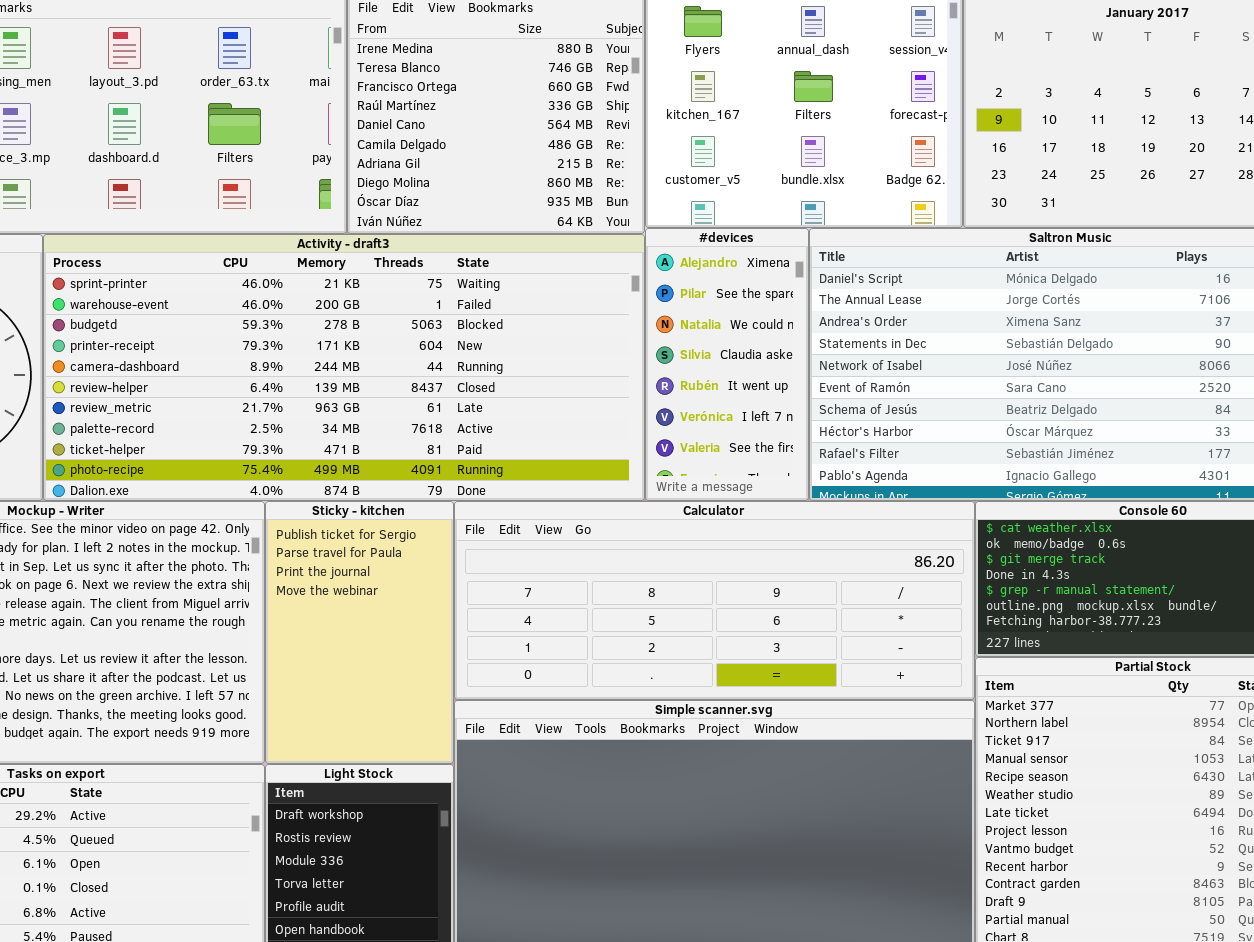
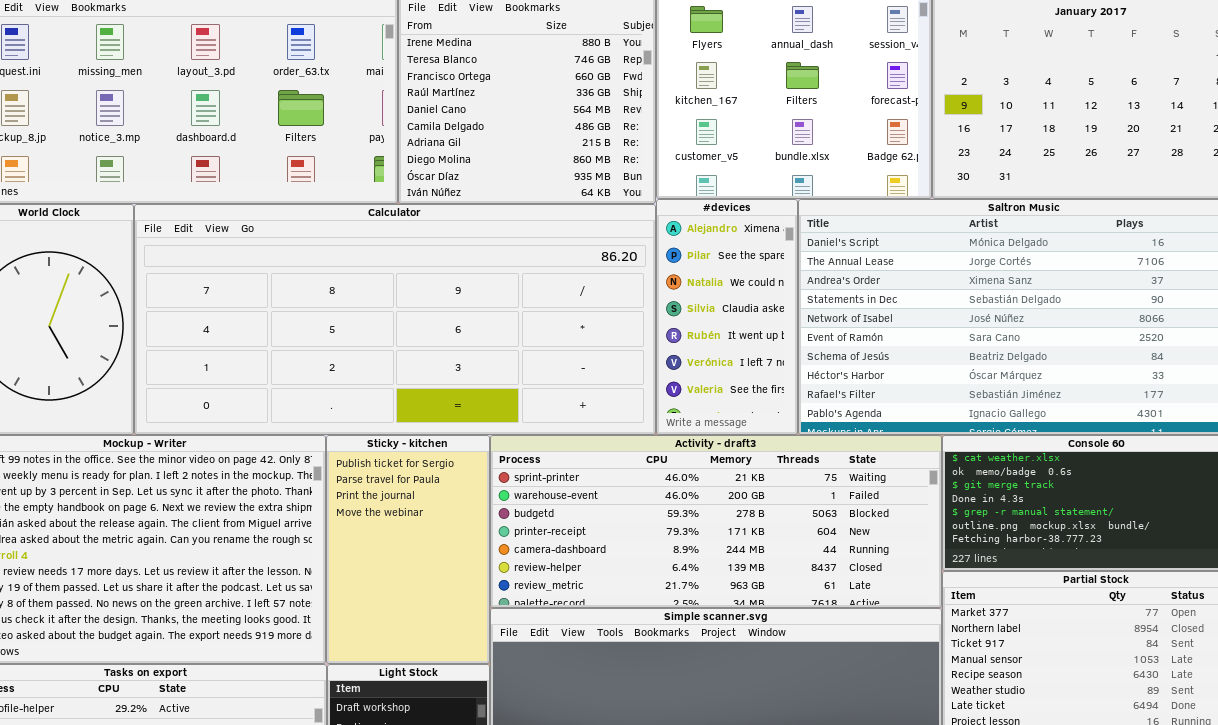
Activity - draft3: [43,234,645,501] -> [490,435,942,608], moved, resized
Calculator: [454,501,975,700] -> [134,204,656,435], moved, resized

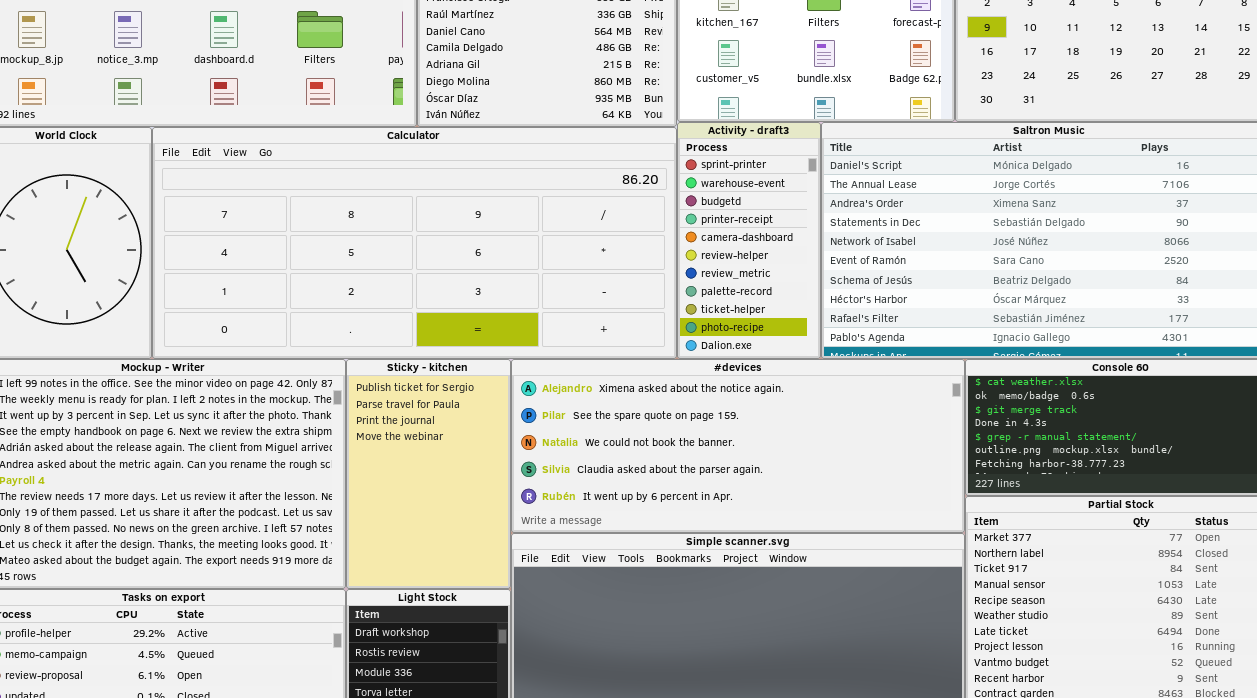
#devices: [656,199,798,435] -> [511,359,965,533], moved, resized
Activity - draft3: [490,435,942,608] -> [677,122,821,359], moved, resized

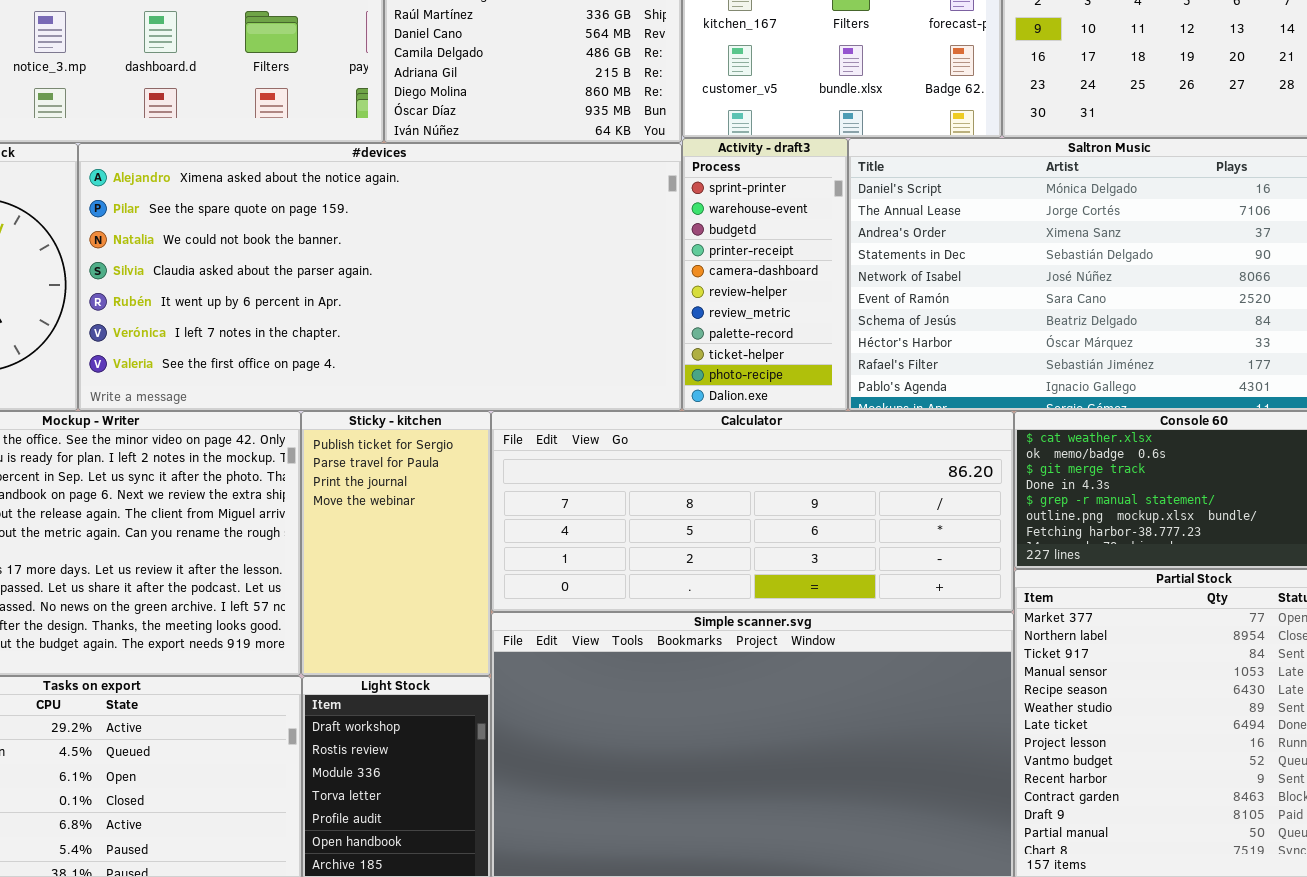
Calculator: [152,127,677,359] -> [491,411,1014,612], moved, resized
#devices: [511,359,965,533] -> [78,143,682,411], moved, resized

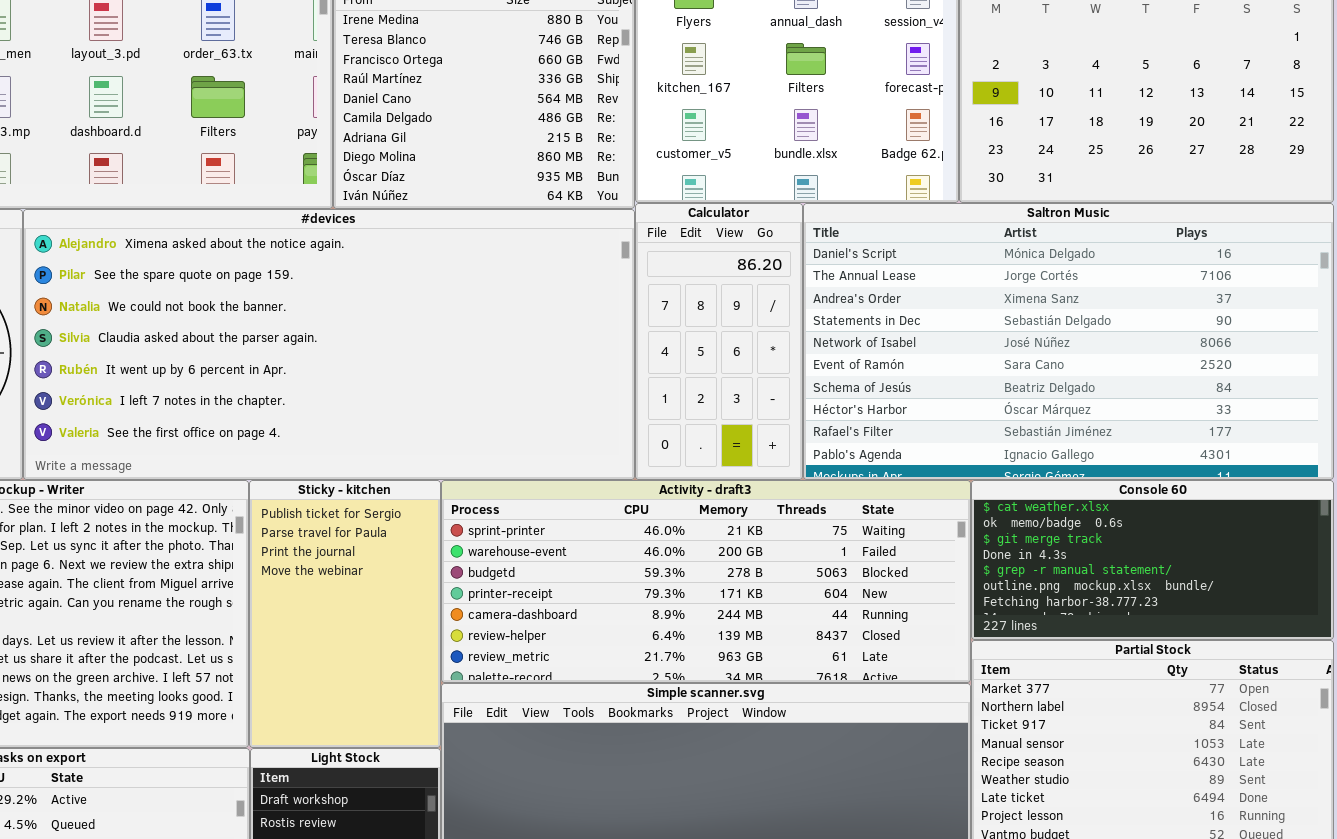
Activity - draft3: [682,138,848,411] -> [441,480,971,683], moved, resized
Calculator: [491,411,1014,612] -> [635,203,803,480], moved, resized

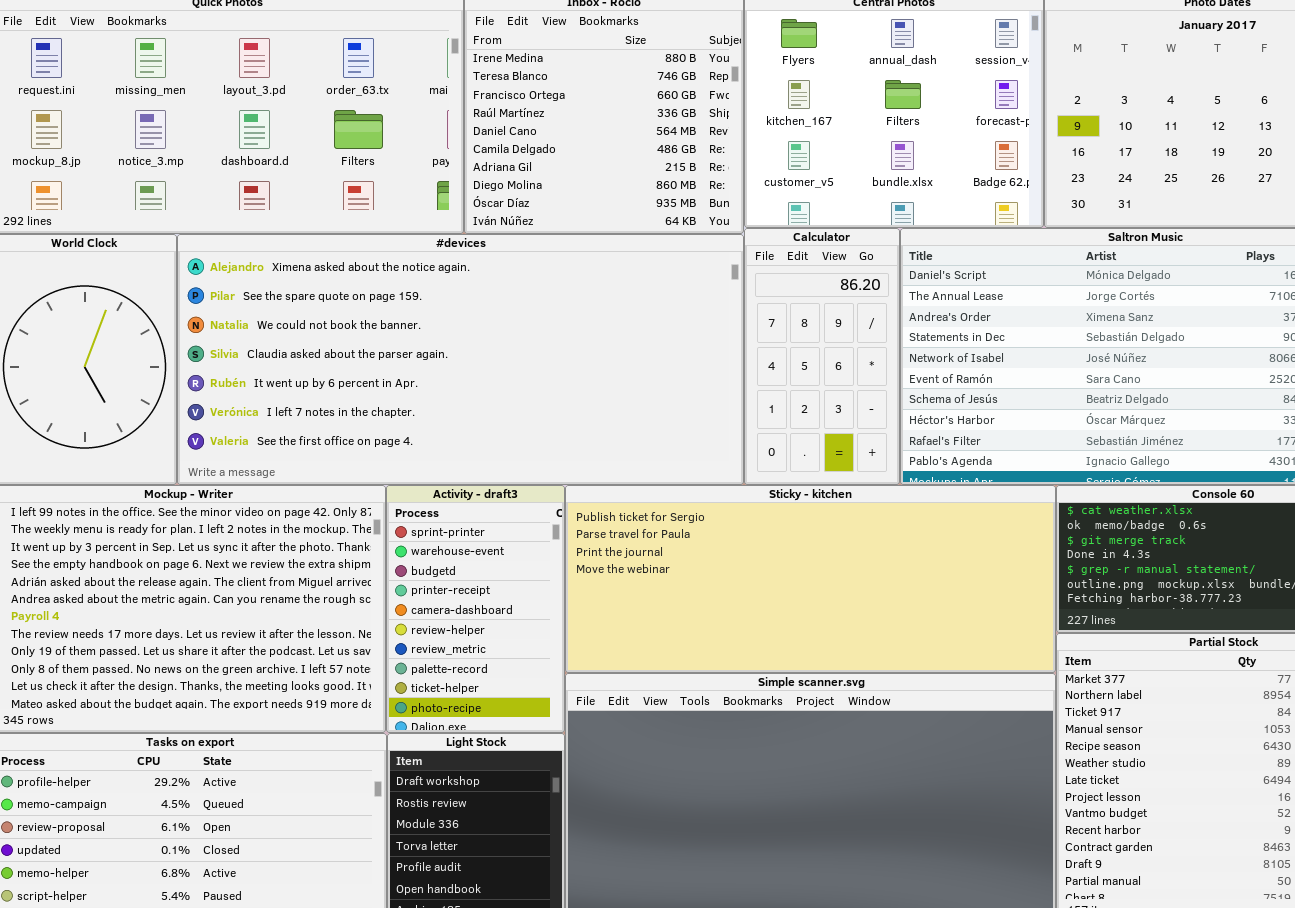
Sticky - kitchen: [249,480,441,748] -> [565,485,1056,673], moved, resized
Activity - draft3: [441,480,971,683] -> [386,485,565,733], moved, resized

